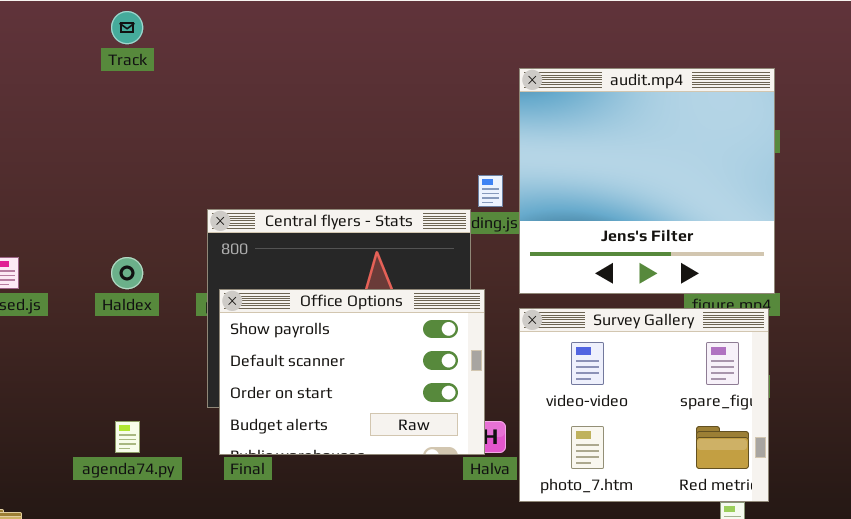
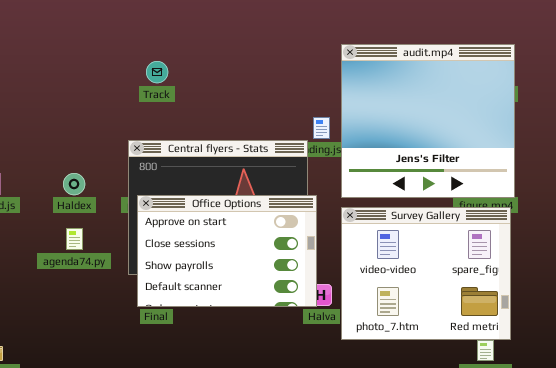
Track: [111,11,143,44] -> [146,61,168,83], moved
Office Options: [219,289,485,455] -> [137,195,317,307], scrolled up 2 rows
agenda74.py: [115,421,140,453] -> [66,228,83,250], moved

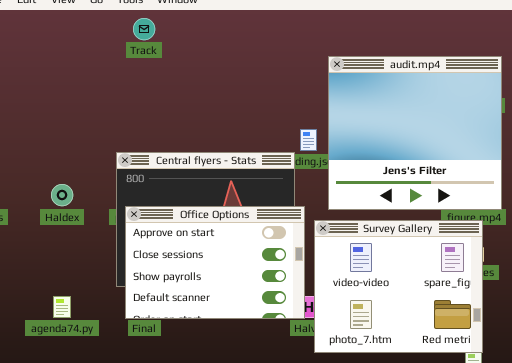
Track: [146,61,168,83] -> [133,18,155,40], moved
Survey Gallery: [341,207,511,340] -> [314,220,483,353], moved
agenda74.py: [66,228,83,250] -> [53,296,71,318], moved

